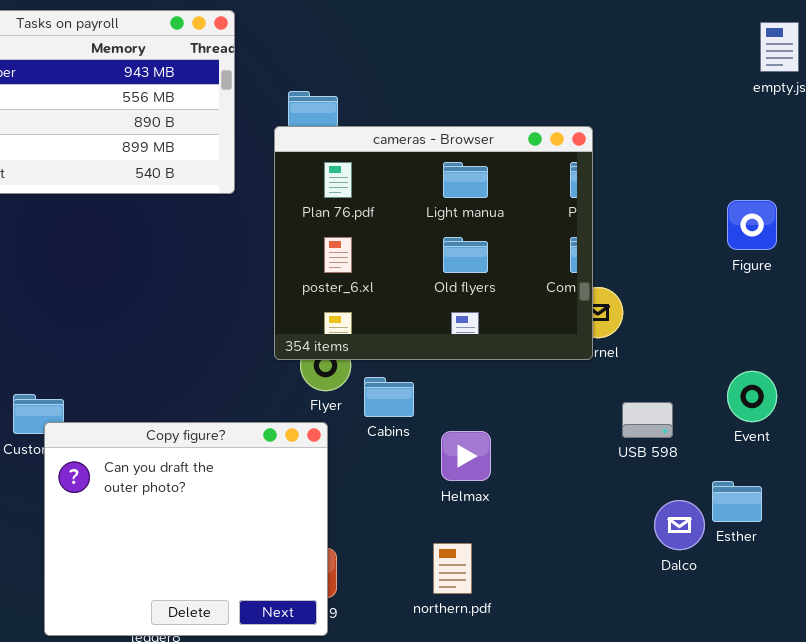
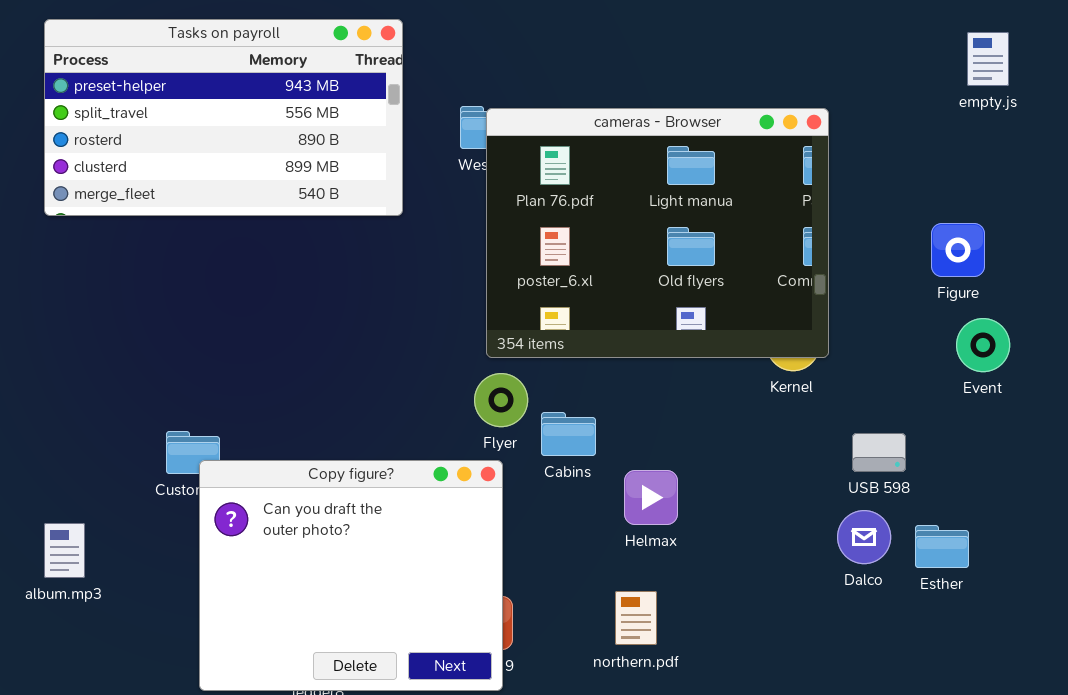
cameras - Browser: [274,126,593,360] -> [486,108,829,358], moved
Event: [727,371,777,422] -> [956,318,1010,372], moved
USB 598: [622,402,673,438] -> [852,433,906,472], moved
Dalco: [654,500,705,550] -> [837,510,891,564], moved

